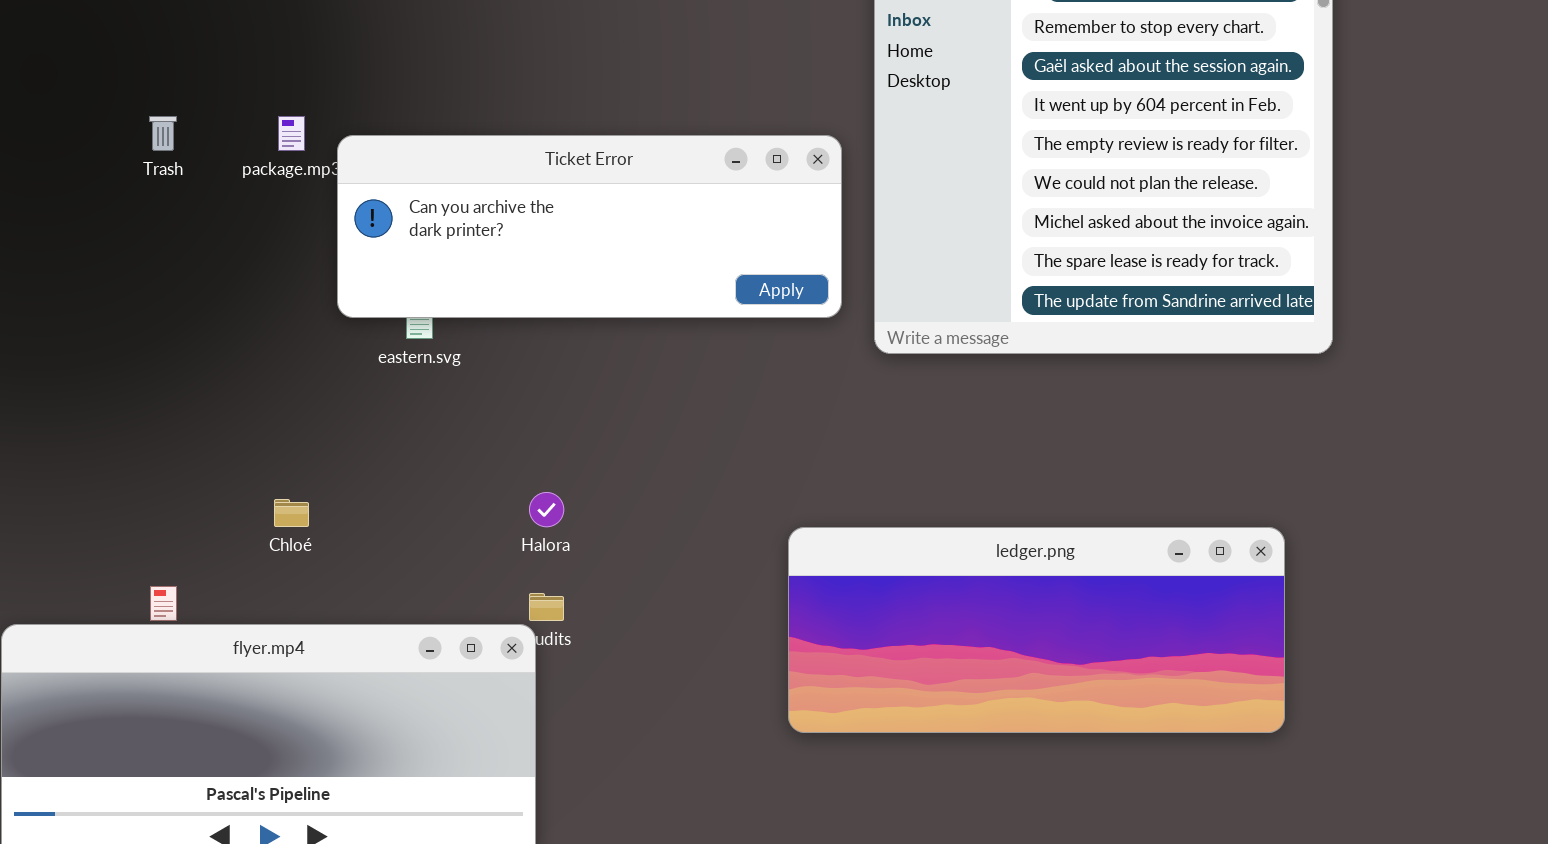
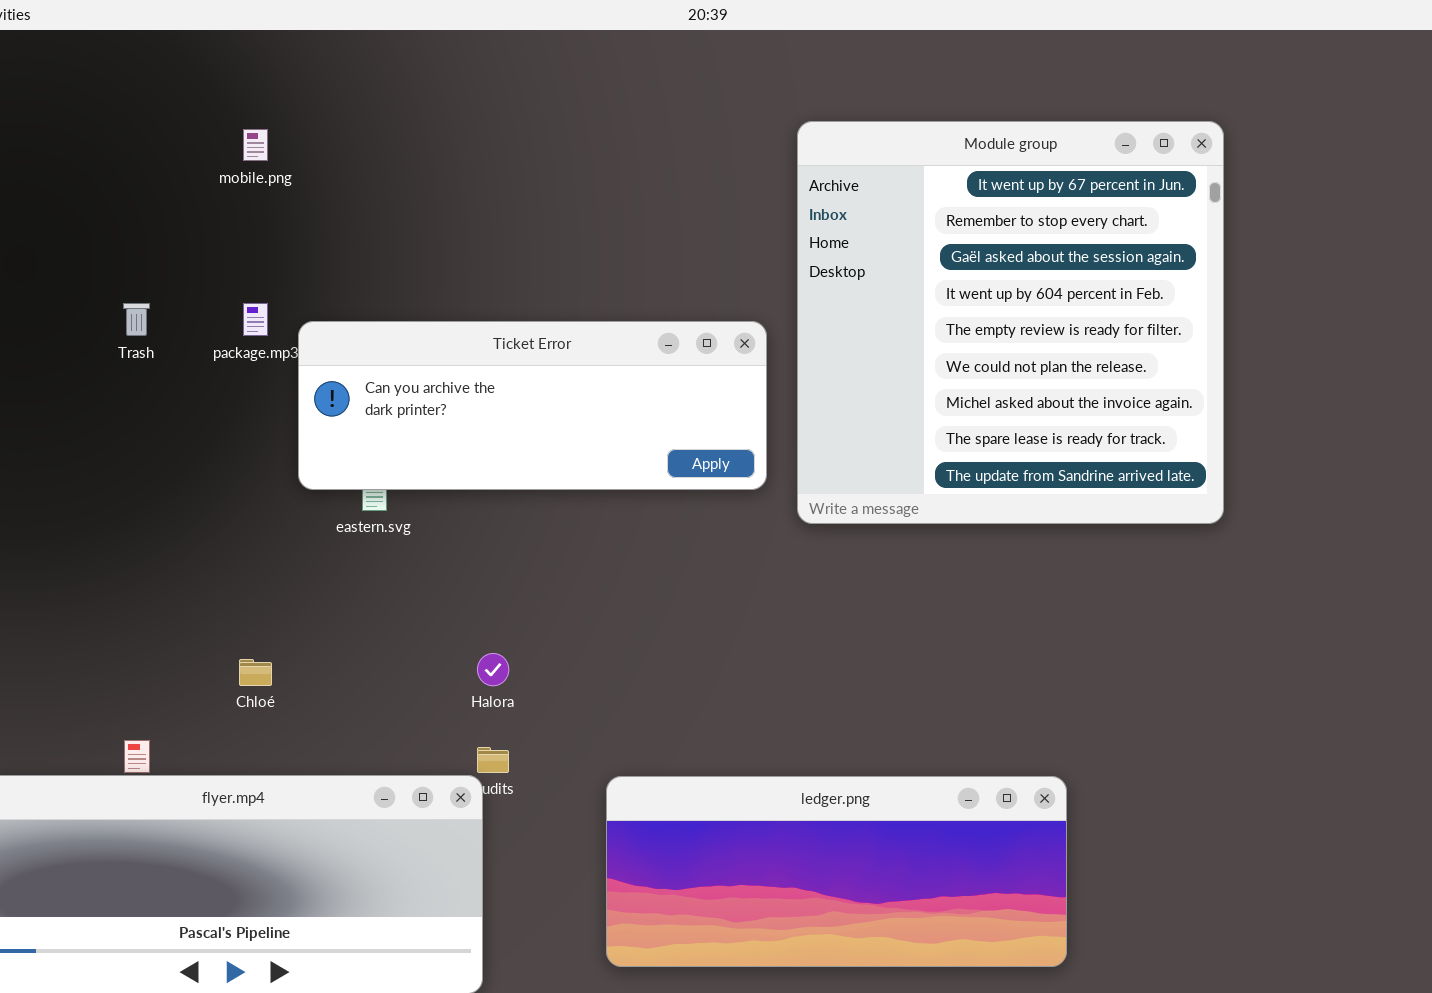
ledger.png: [788,527,1285,733] -> [606,776,1067,967], moved

